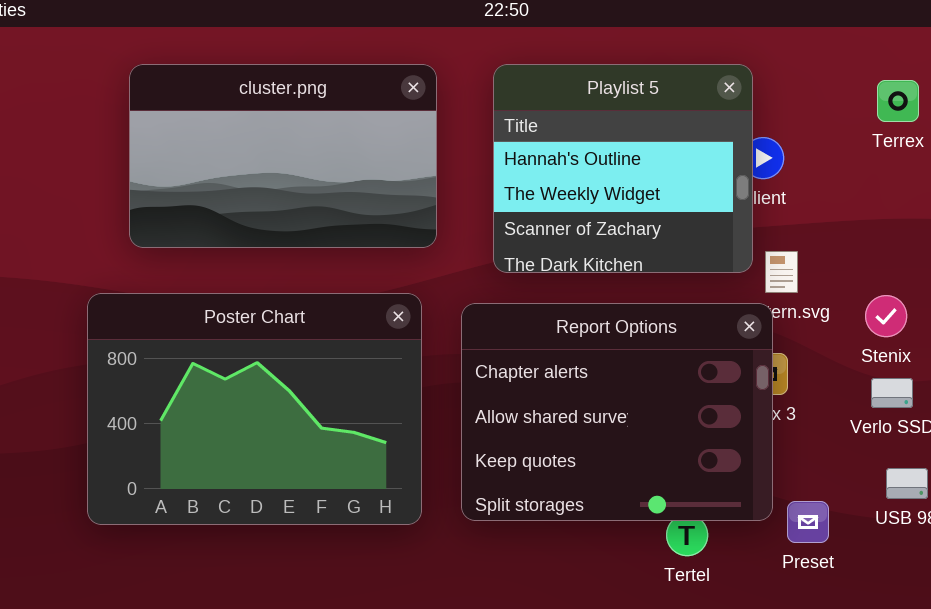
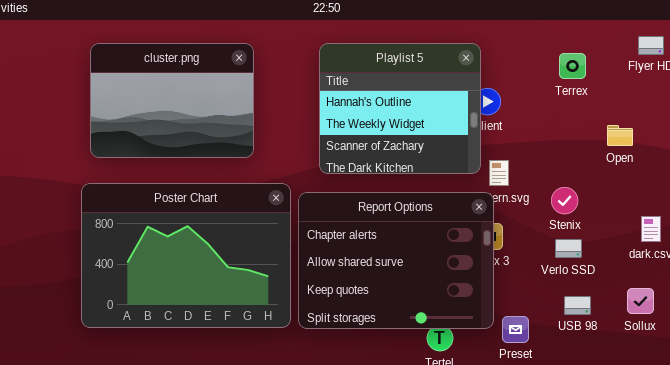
cluster.png: [129,64,437,248] -> [90,43,254,158], resized
Poster Chart: [87,293,422,525] -> [81,183,291,328], moved

